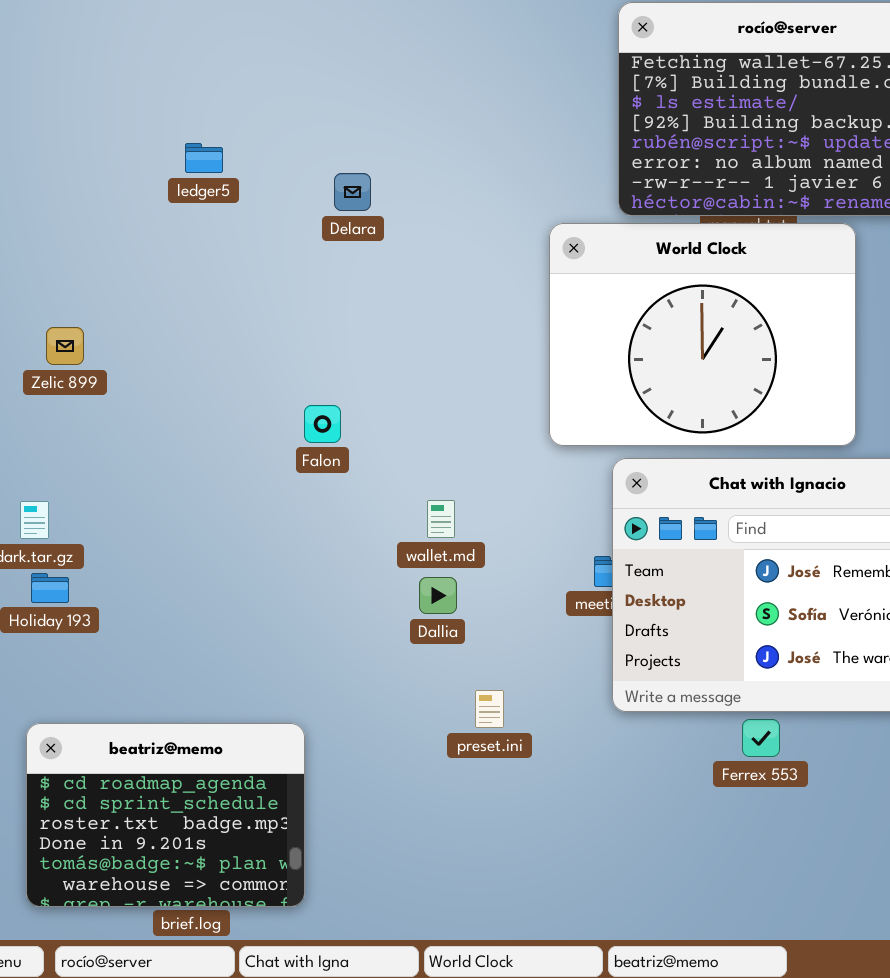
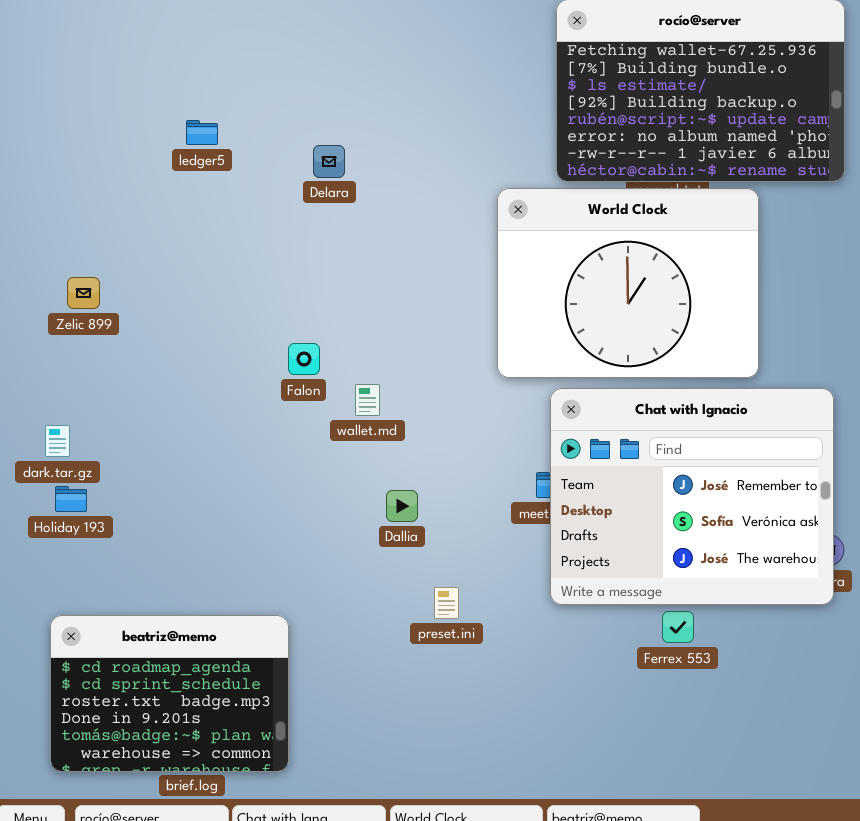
wallet.md: [427,500,455,538] -> [355,384,380,416], moved

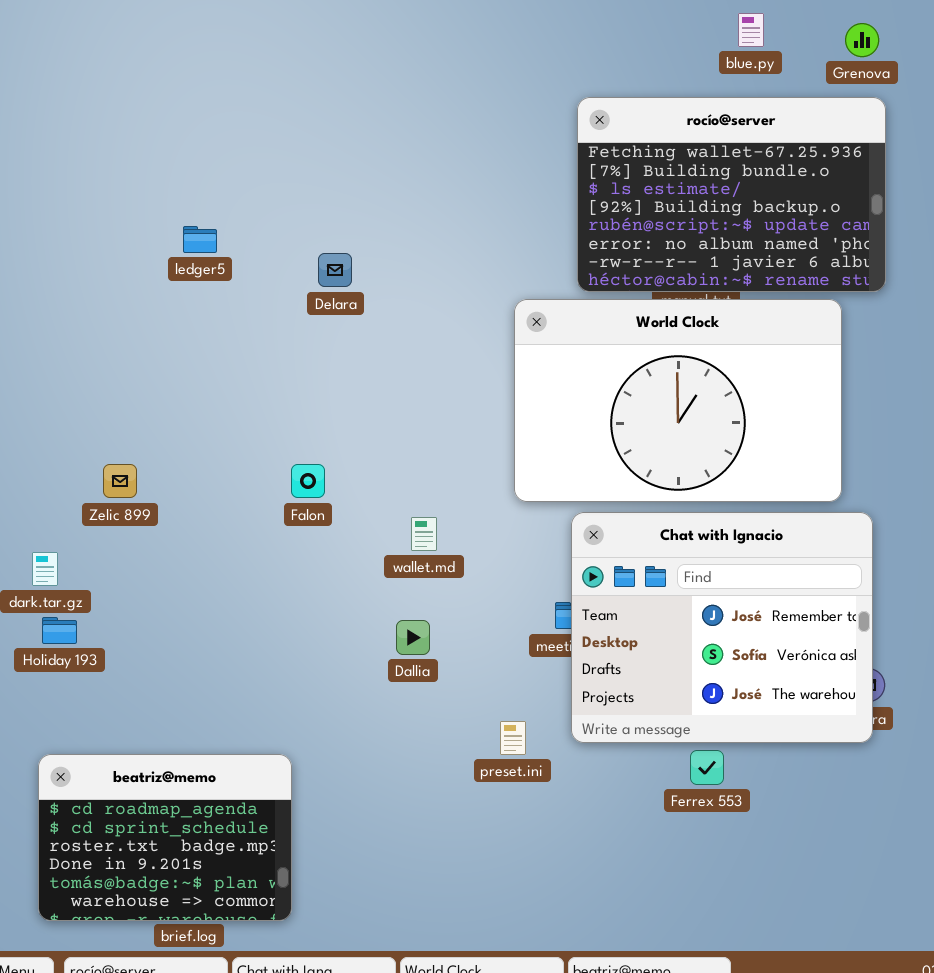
World Clock: [497,188,759,378] -> [514,299,842,502], resized
Zelic 899: [67,277,100,309] -> [103,464,137,498], moved
wallet.md: [355,384,380,416] -> [411,517,437,551], moved
preset.ini: [434,587,459,619] -> [500,721,526,755], moved

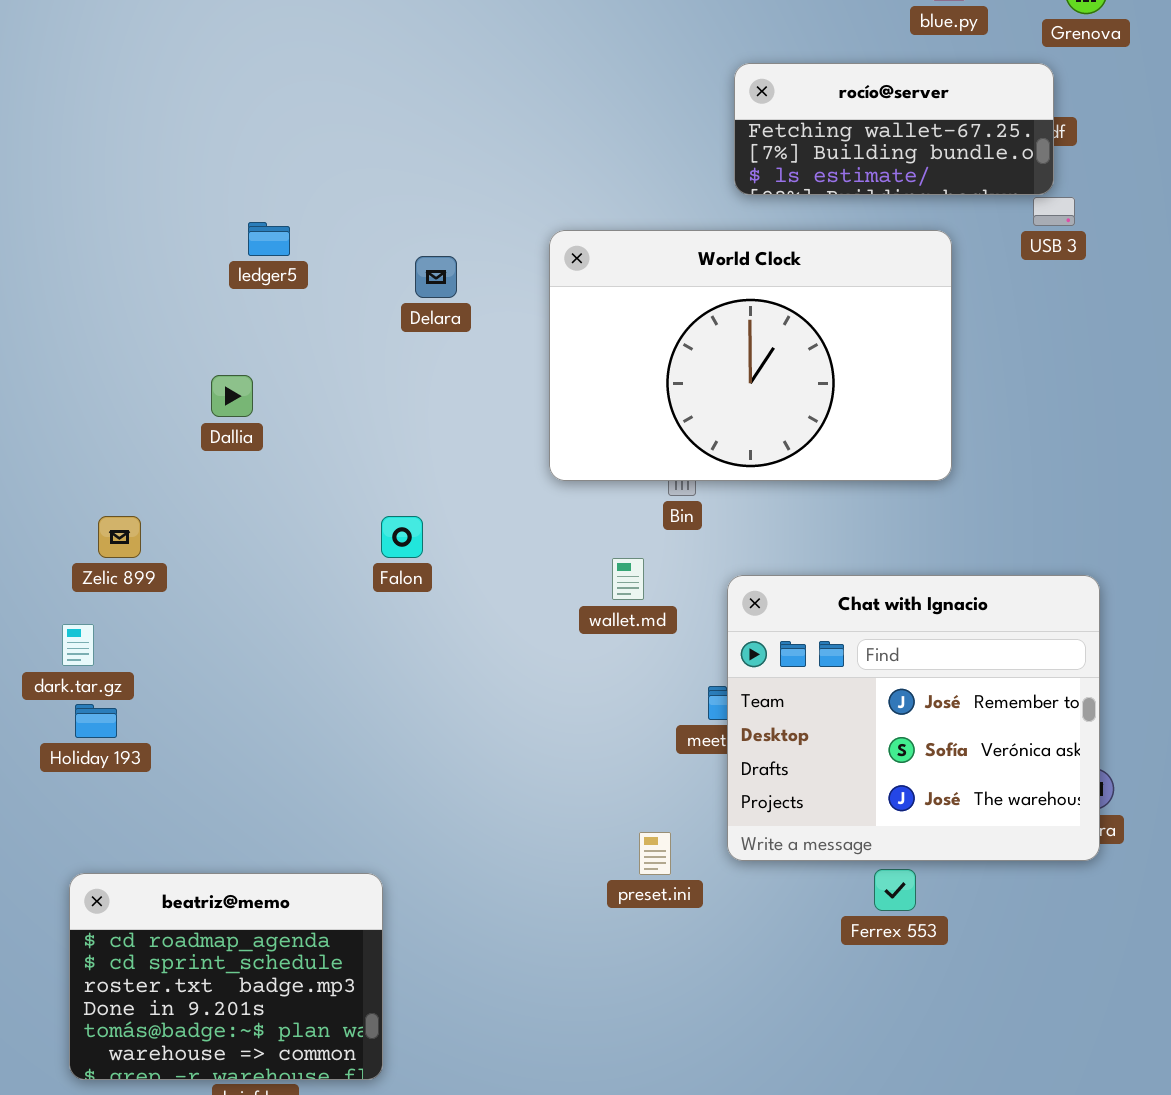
rocío@server: [577,97,886,292] -> [734,63,1054,195], resized
World Clock: [514,299,842,502] -> [549,230,952,481], moved
Zelic 899: [103,464,137,498] -> [98,516,141,558], moved
wallet.md: [411,517,437,551] -> [612,558,644,600], moved
Dallia: [396,620,430,655] -> [211,375,253,417], moved

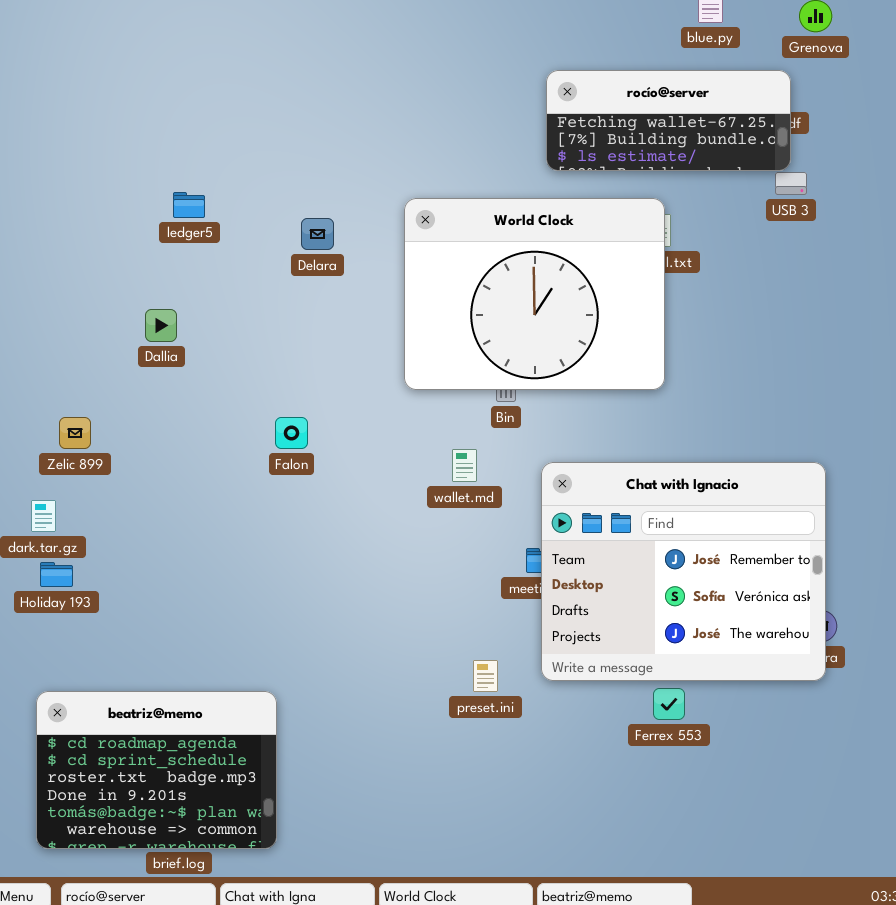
World Clock: [549,230,952,481] -> [404,198,665,390], resized

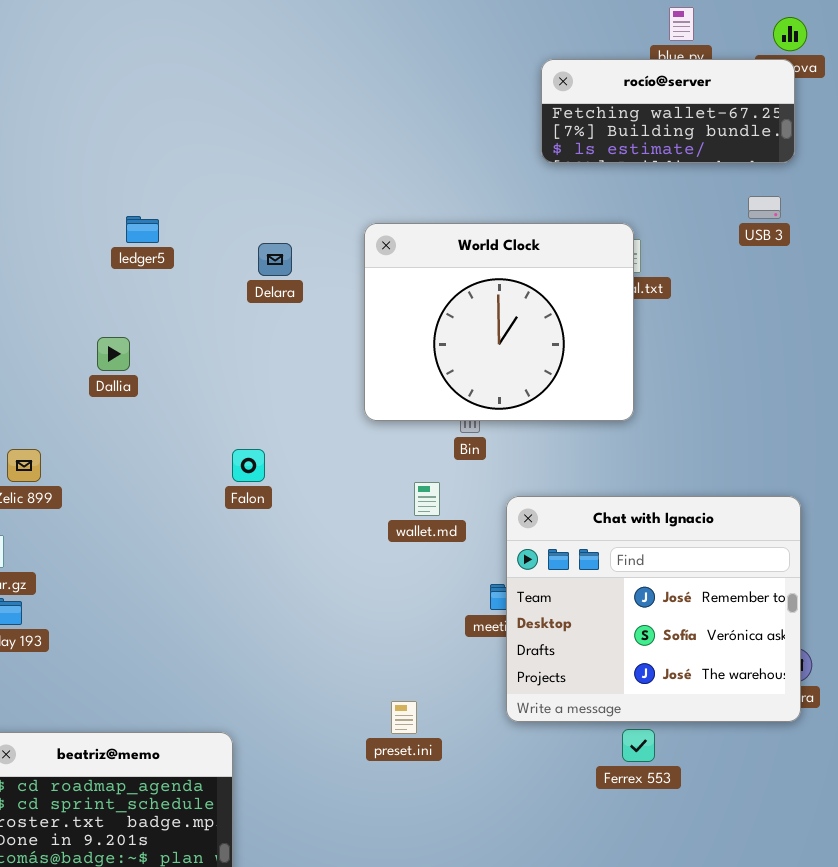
rocío@server: [546,70,791,171] -> [541,59,795,163], moved
preset.ini: [473,660,498,692] -> [391,701,417,734], moved

